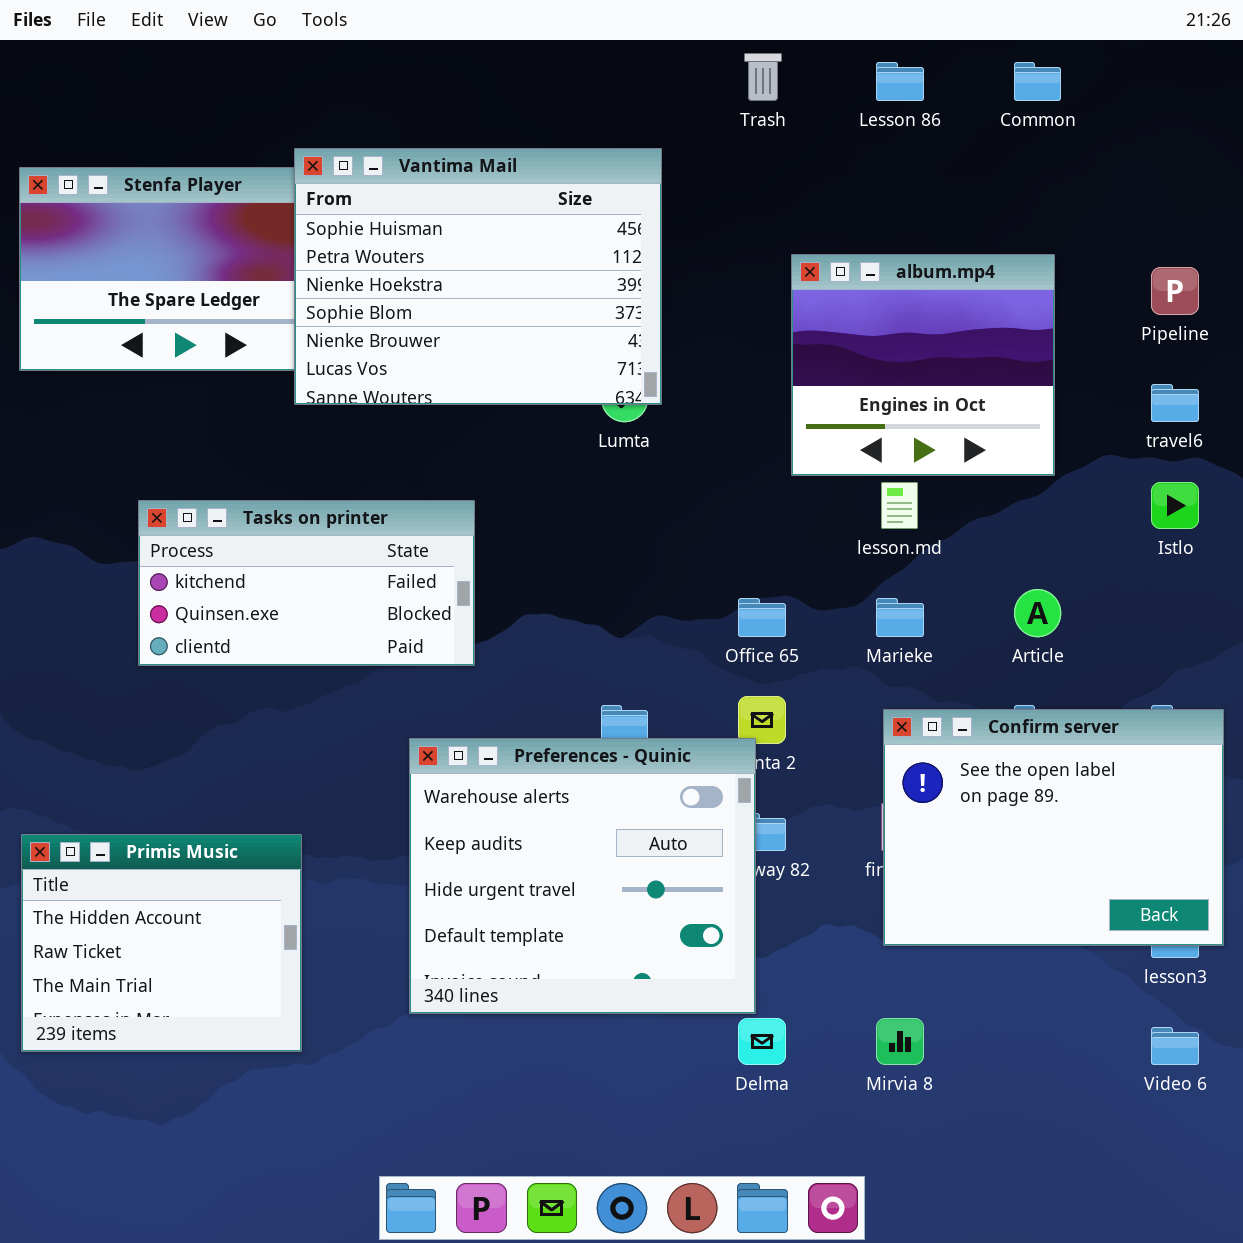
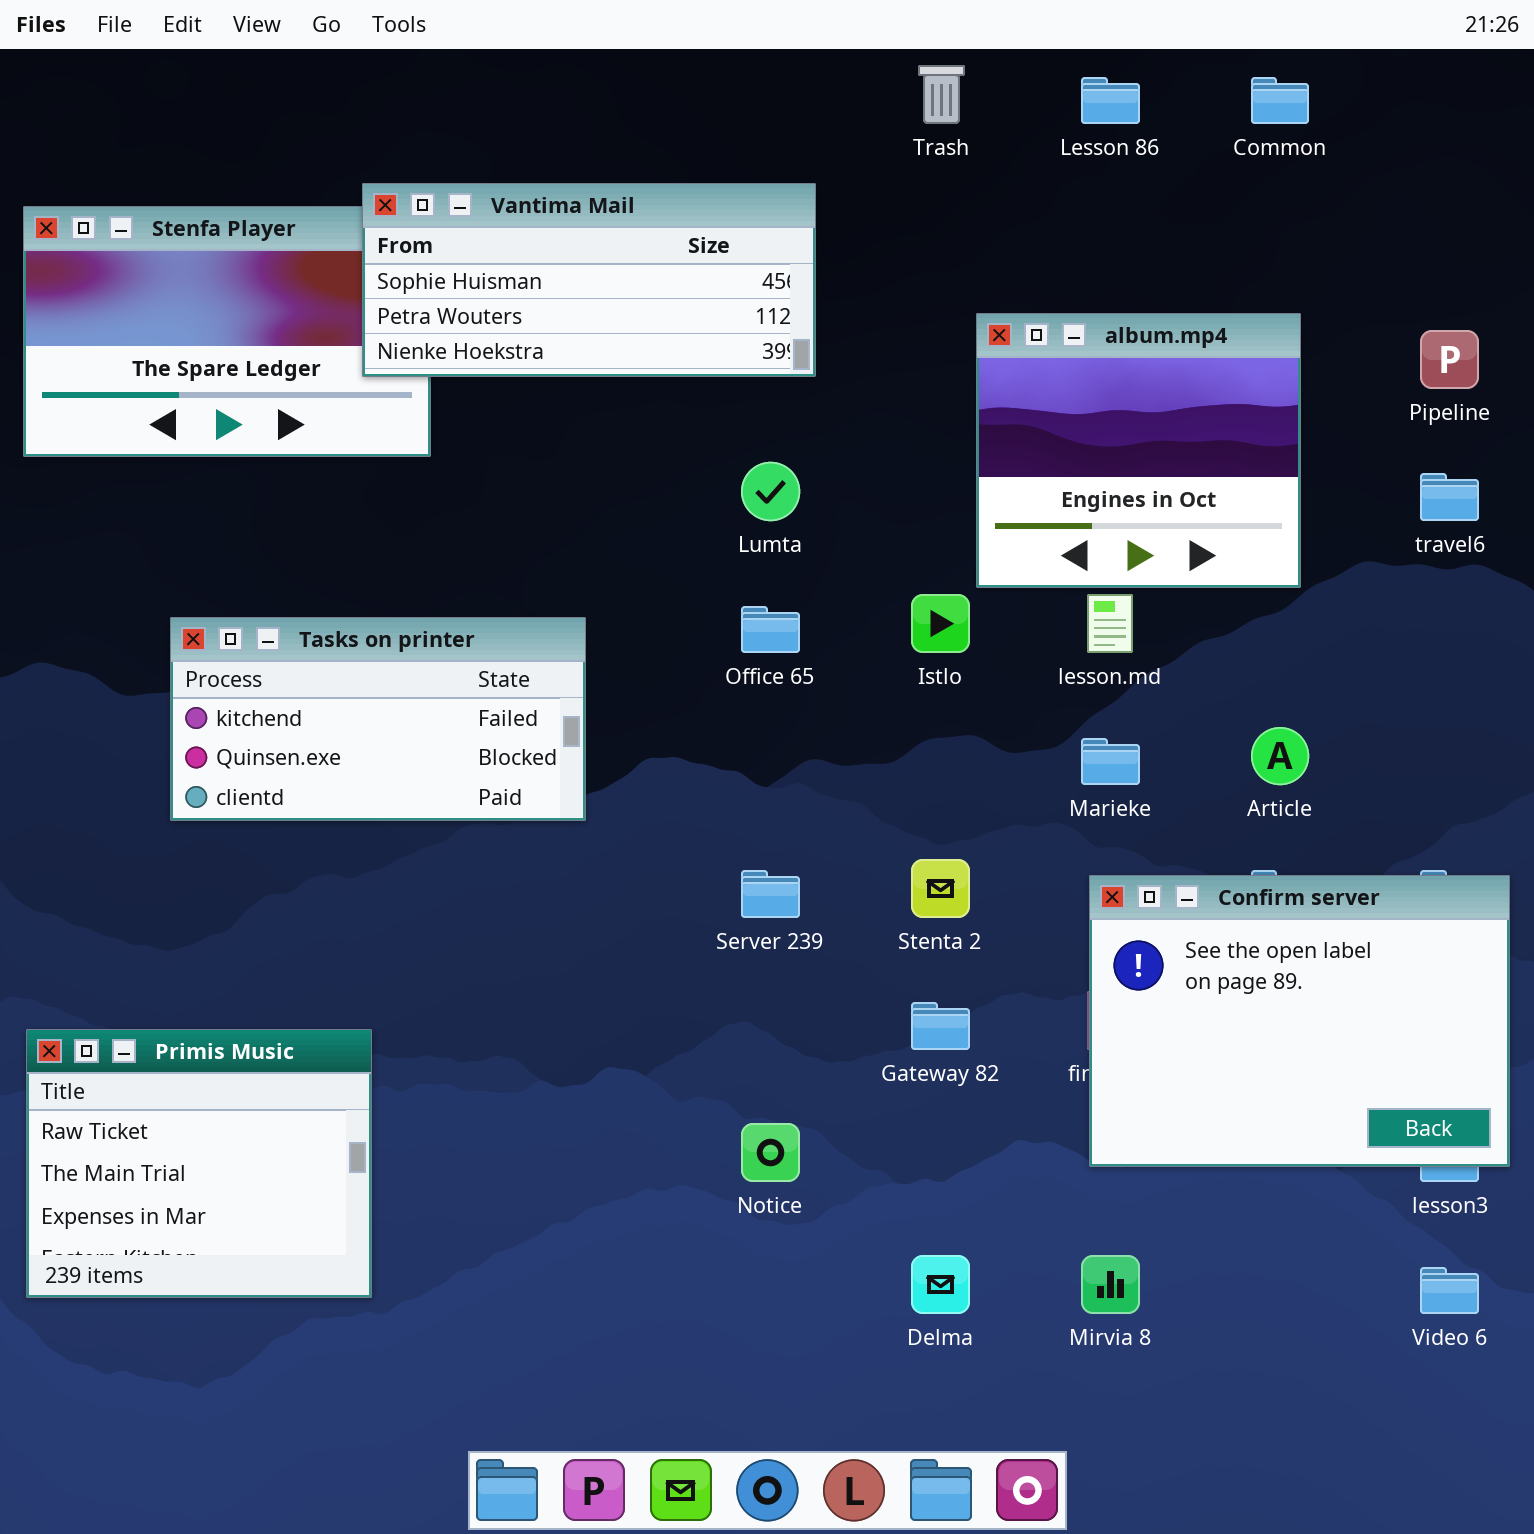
Vantima Mail: [294,148,662,405] -> [362,183,816,377], resized
Istlo: [1151,482,1199,529] -> [911,594,970,653], moved
Office 65: [738,598,786,637] -> [741,606,800,653], moved
Preferences - Quinic: [409,738,756,1014] -> none, closed
Primis Music: [21,834,302,1052] -> [26,1029,372,1298], scrolled down 1 row

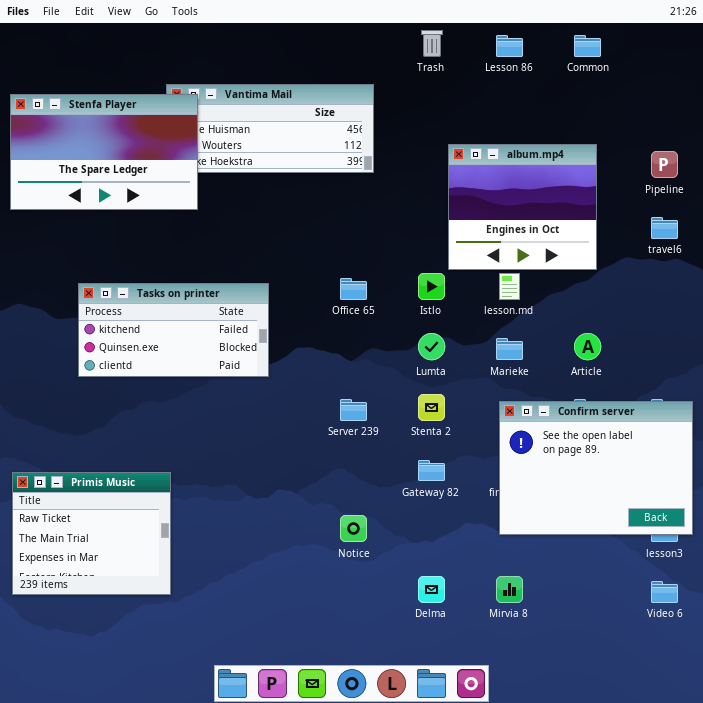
Stenfa Player: [23,206,431,457] -> [10,94,198,210], raised
Lumta: [741,462,800,521] -> [418,333,445,360], moved

